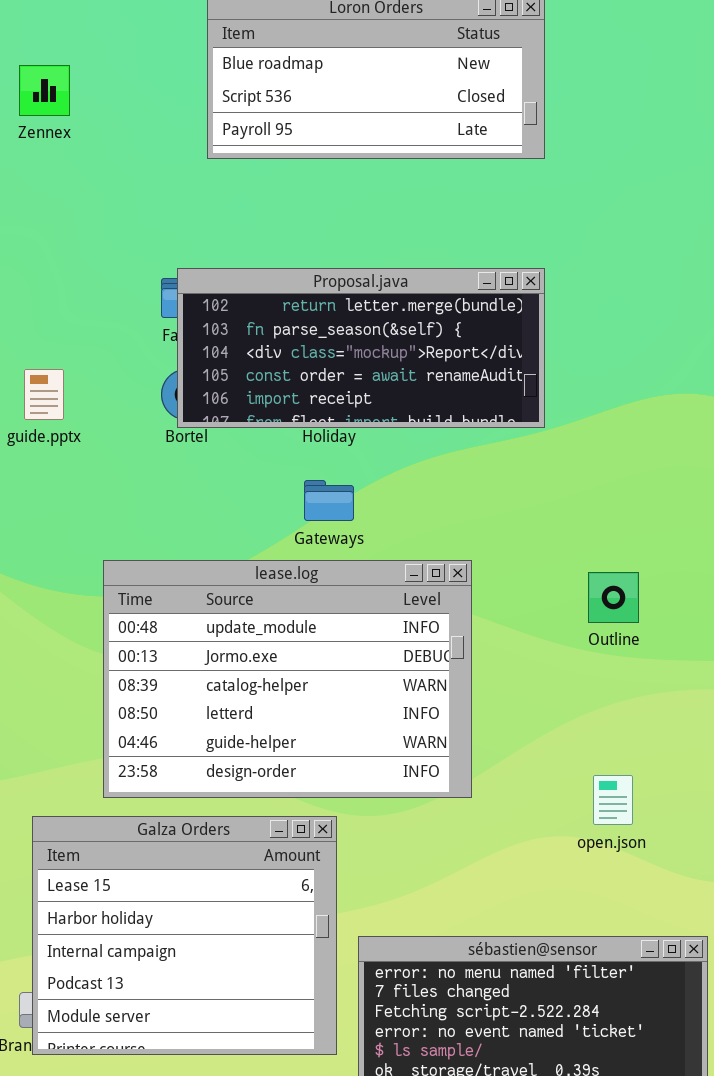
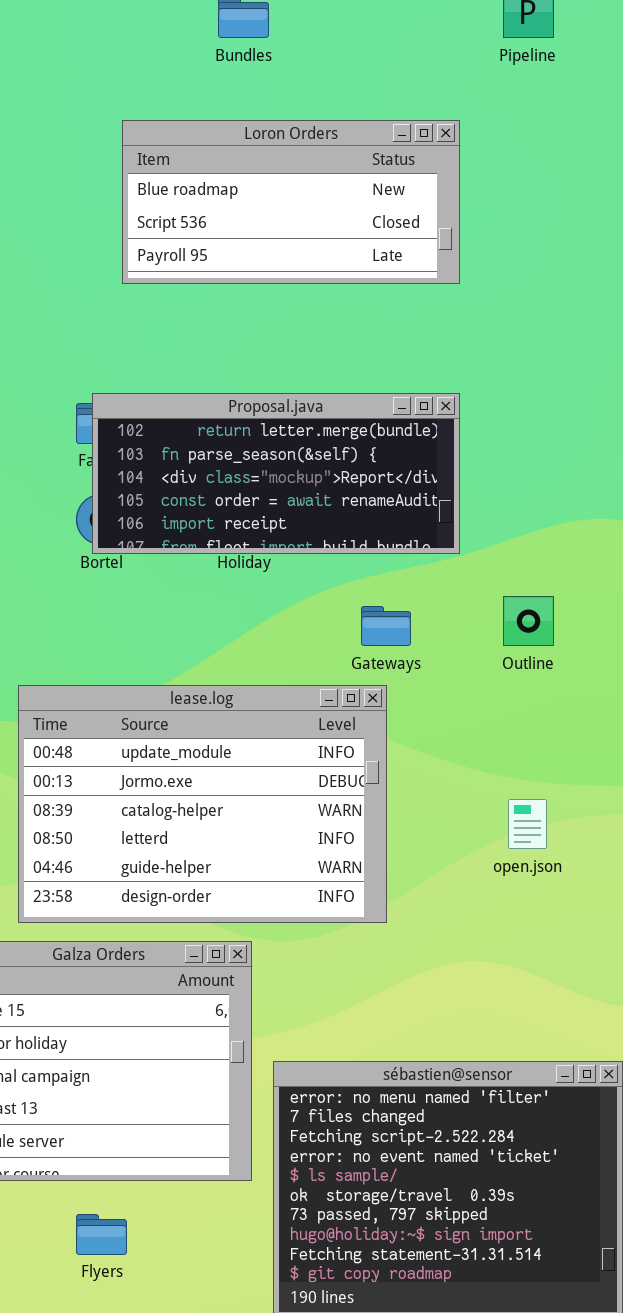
Gateways: [304,480,354,521] -> [361,606,411,646], moved
Outline: [588,572,639,623] -> [503,596,554,646], moved
open.json: [593,775,633,825] -> [508,799,547,849], moved

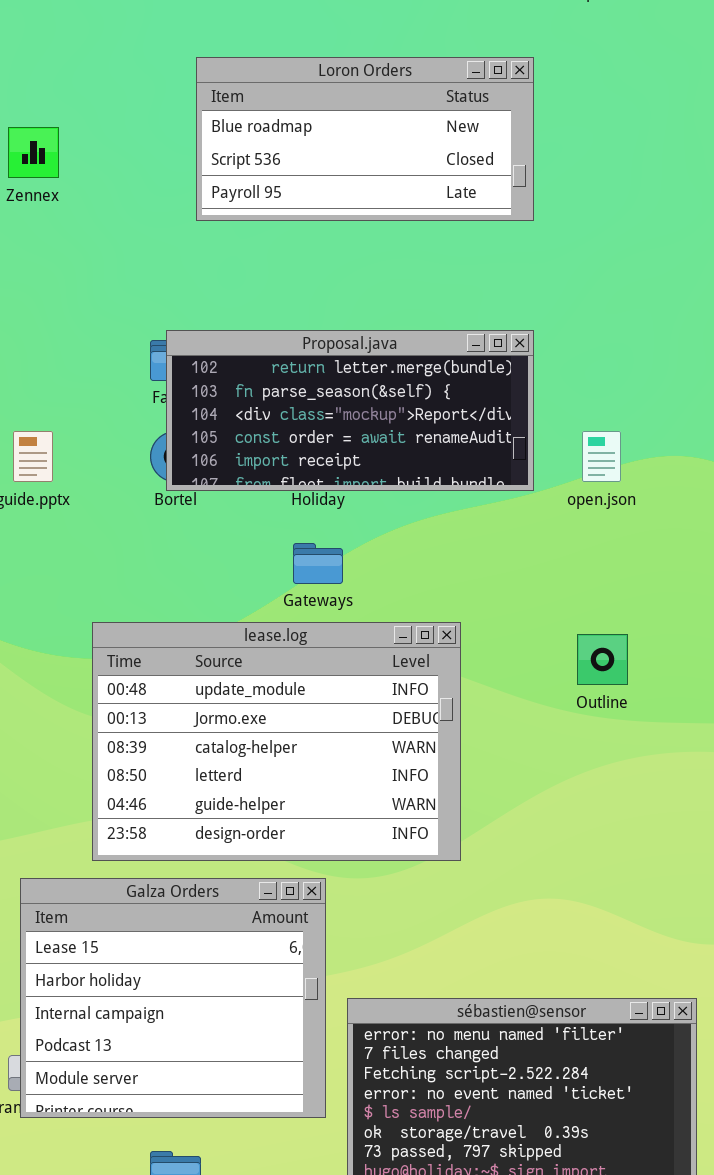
Outline: [503,596,554,646] -> [577,634,628,685], moved
Gateways: [361,606,411,646] -> [293,543,343,584], moved
open.json: [508,799,547,849] -> [582,431,621,482], moved

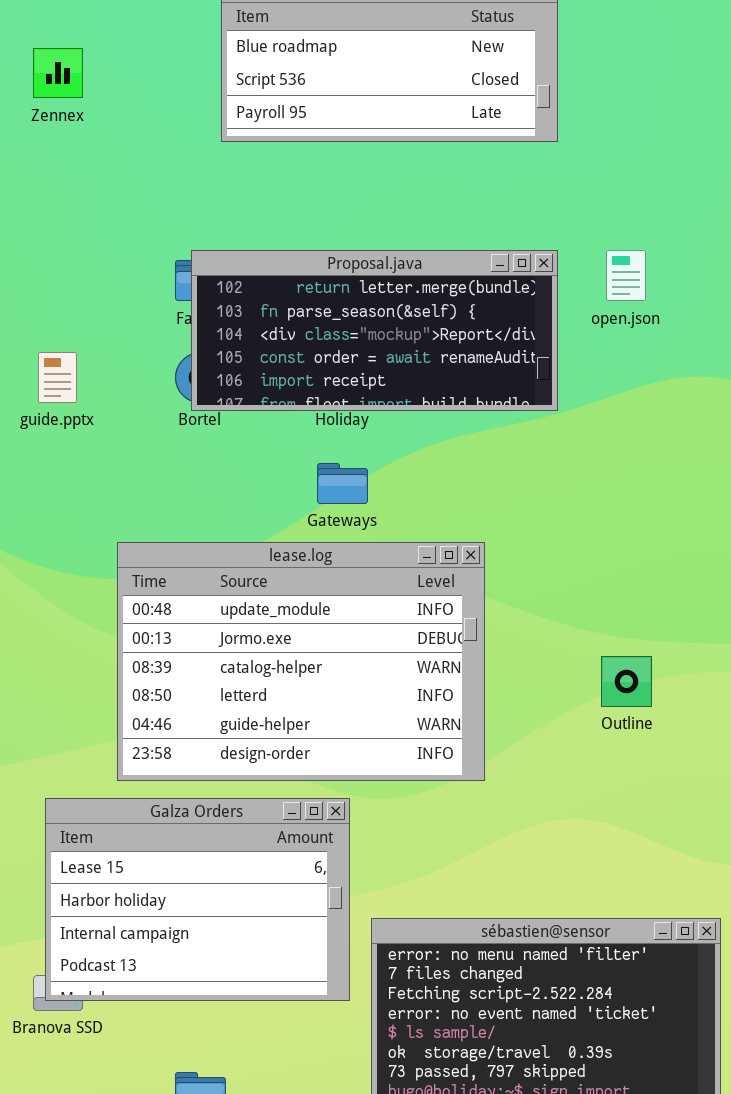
open.json: [582,431,621,482] -> [606,250,646,301], moved
Outline: [577,634,628,685] -> [601,656,652,707], moved
Galza Orders: [20,878,326,1118] -> [45,798,350,1001], resized

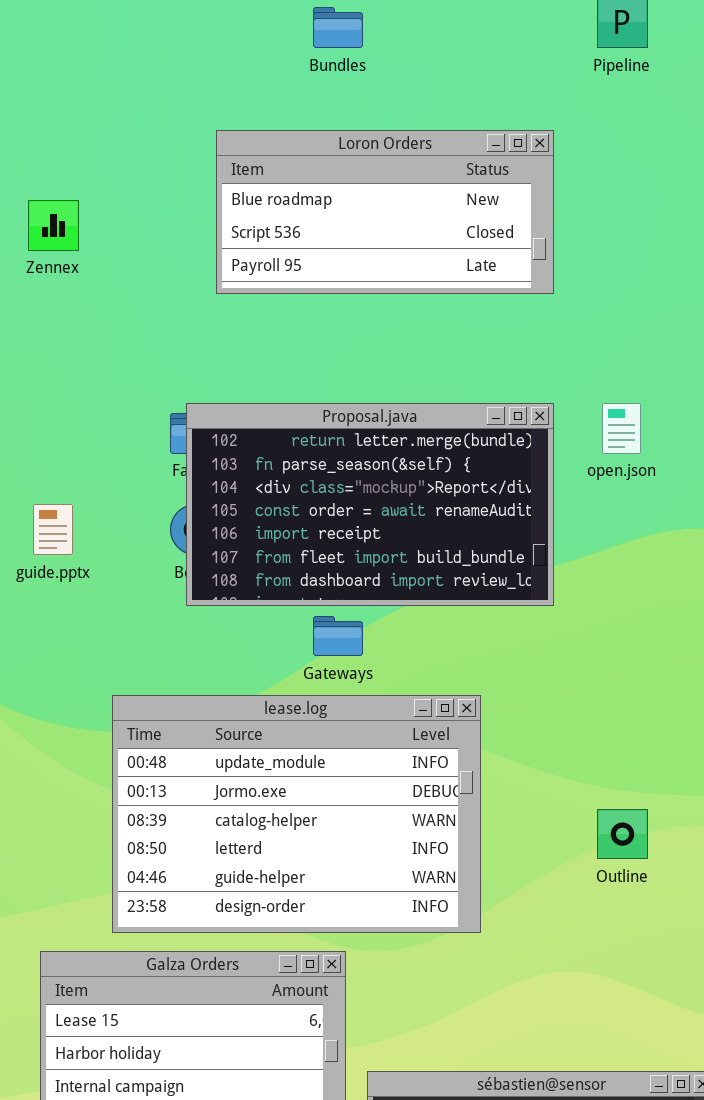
Proposal.java: [191,250,558,411] -> [186,403,554,606], resized

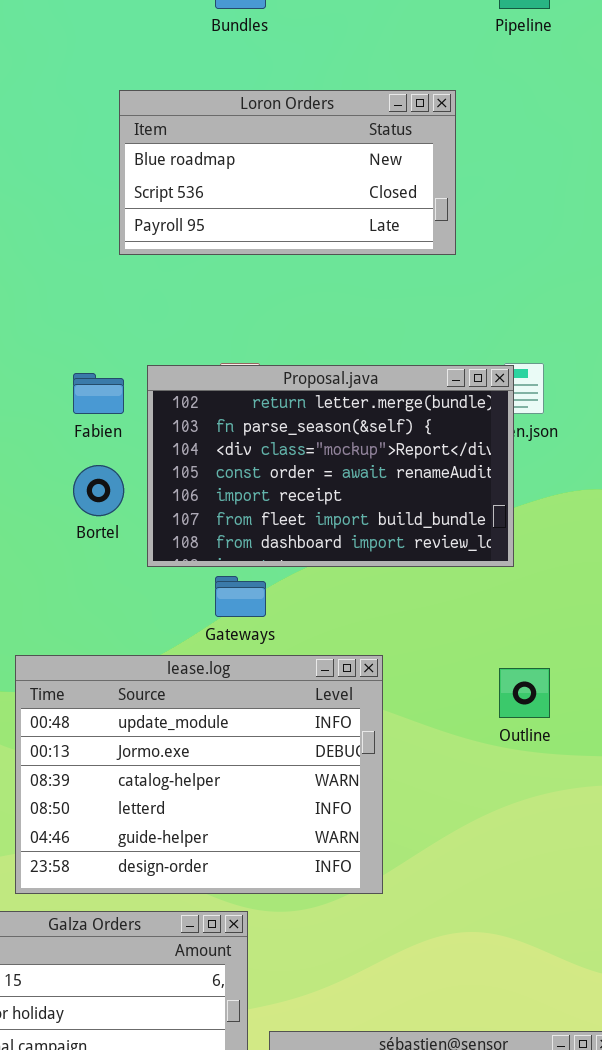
Proposal.java: [186,403,554,606] -> [147,365,514,567], moved
Outline: [597,809,648,859] -> [499,668,550,718], moved

